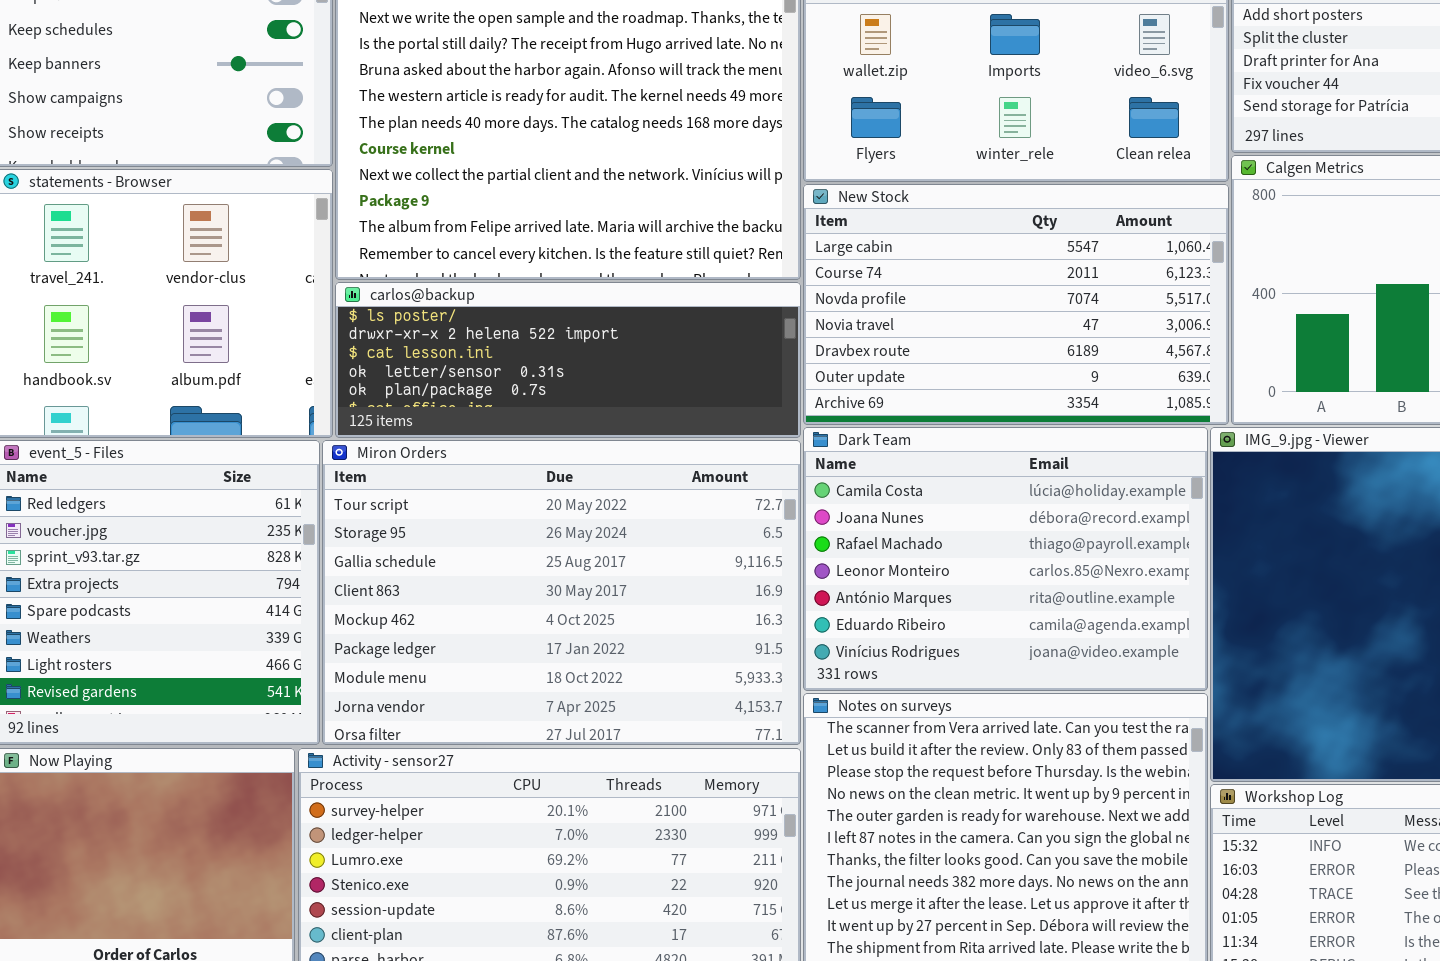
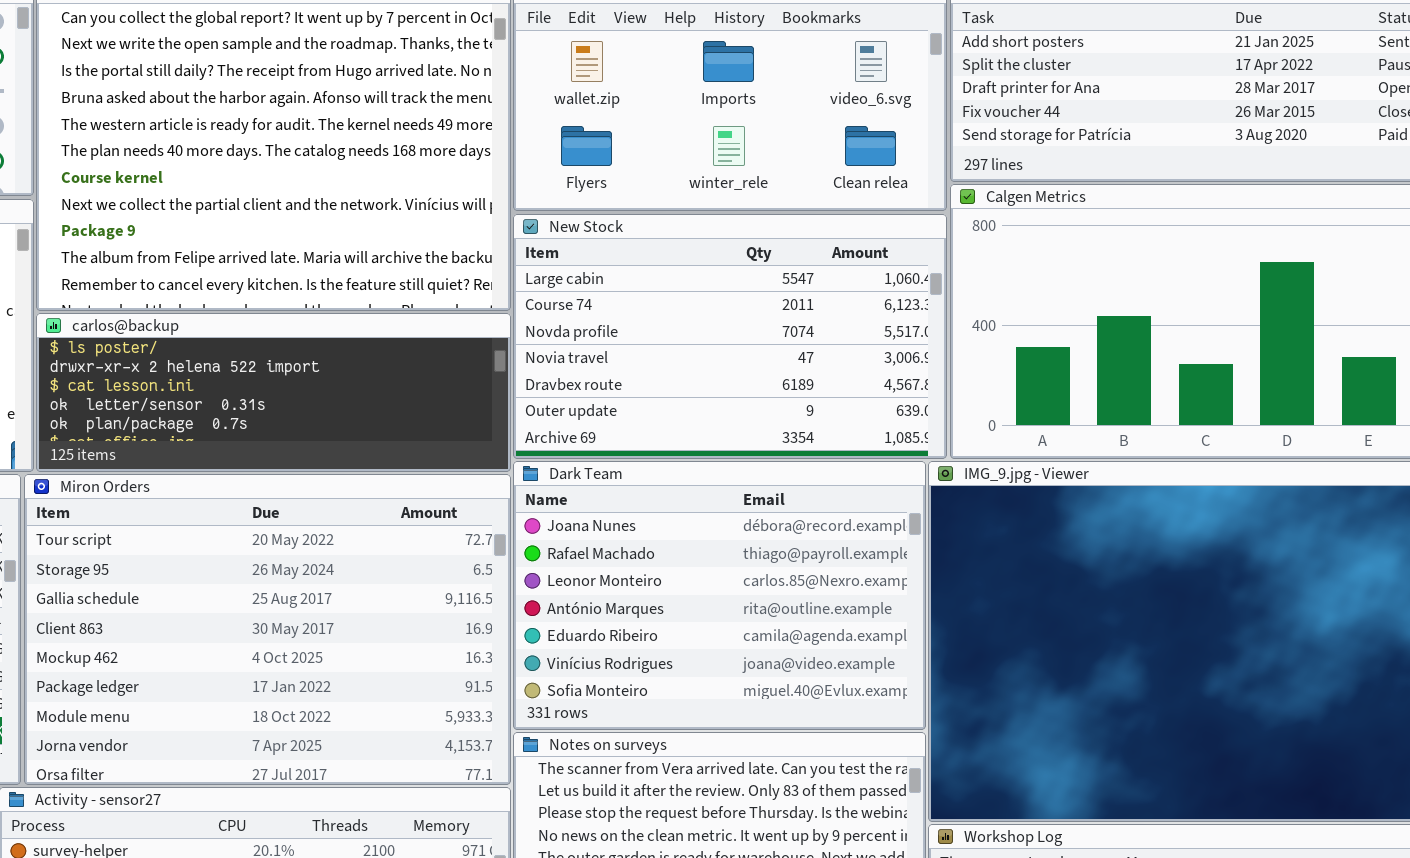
Dark Team: [803,427,1208,691] -> [513,461,926,730], scrolled down 1 row

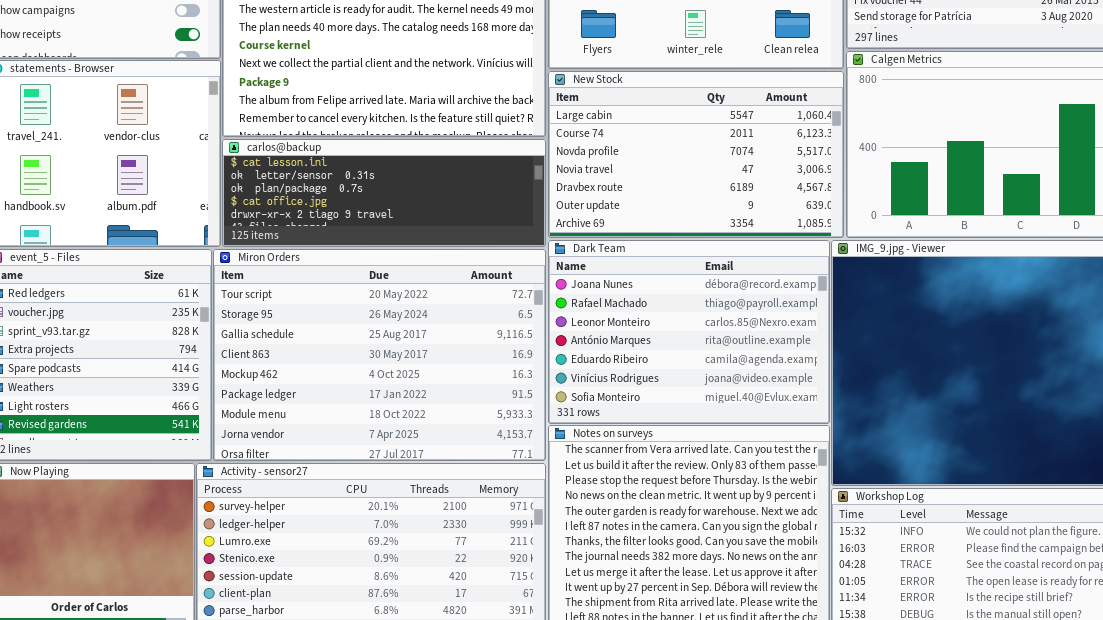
carlos@backup: [36,313,511,472] -> [222,139,546,247], scrolled down 2 rows

